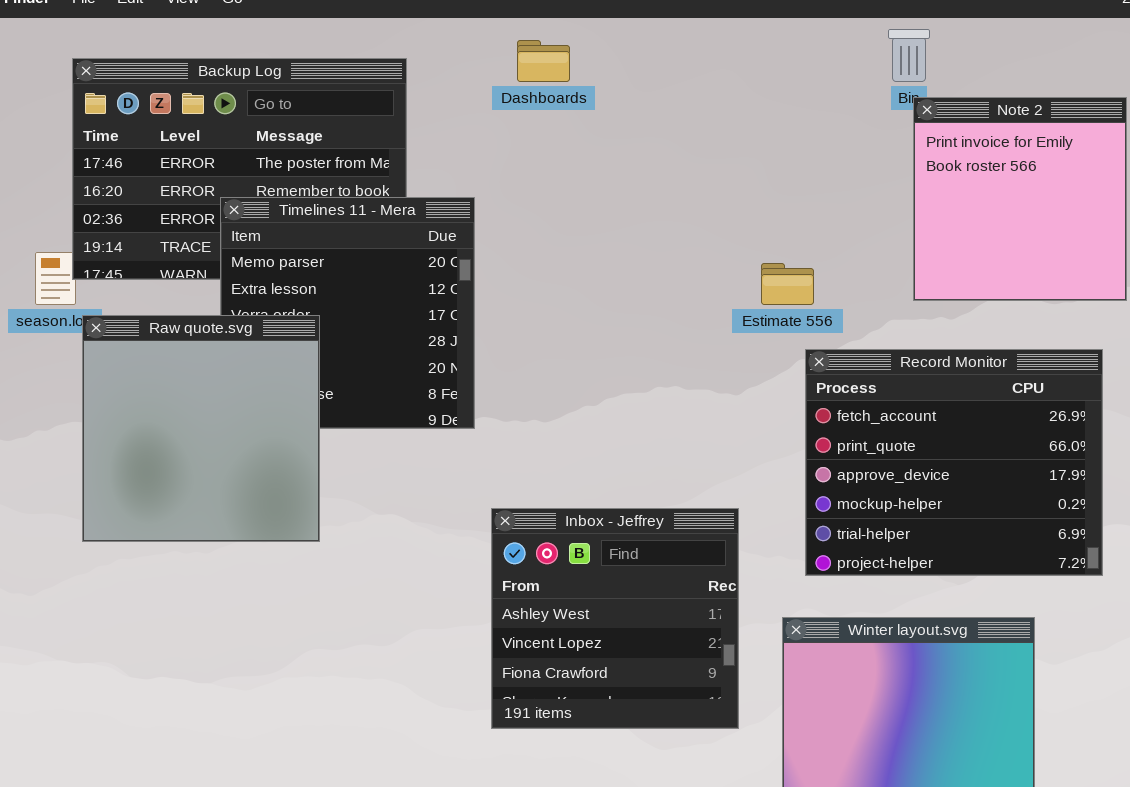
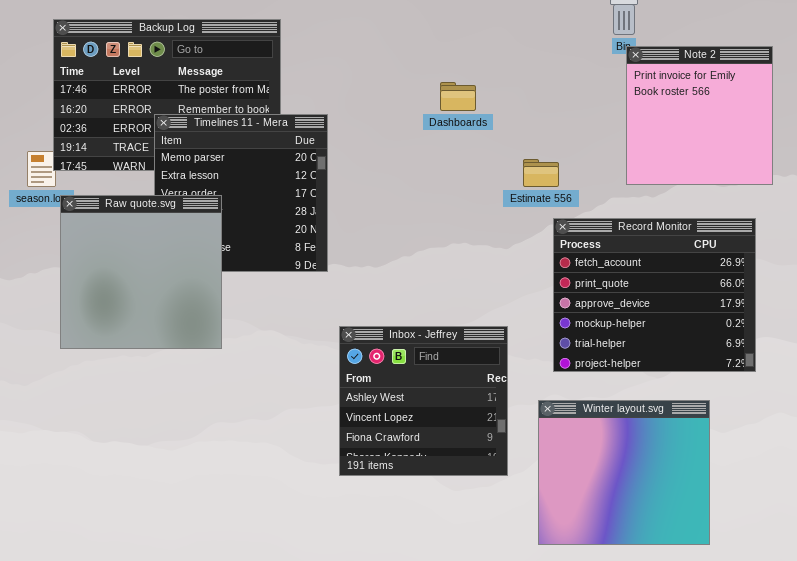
Dashboards: [517,40,570,82] -> [440,82,476,111], moved

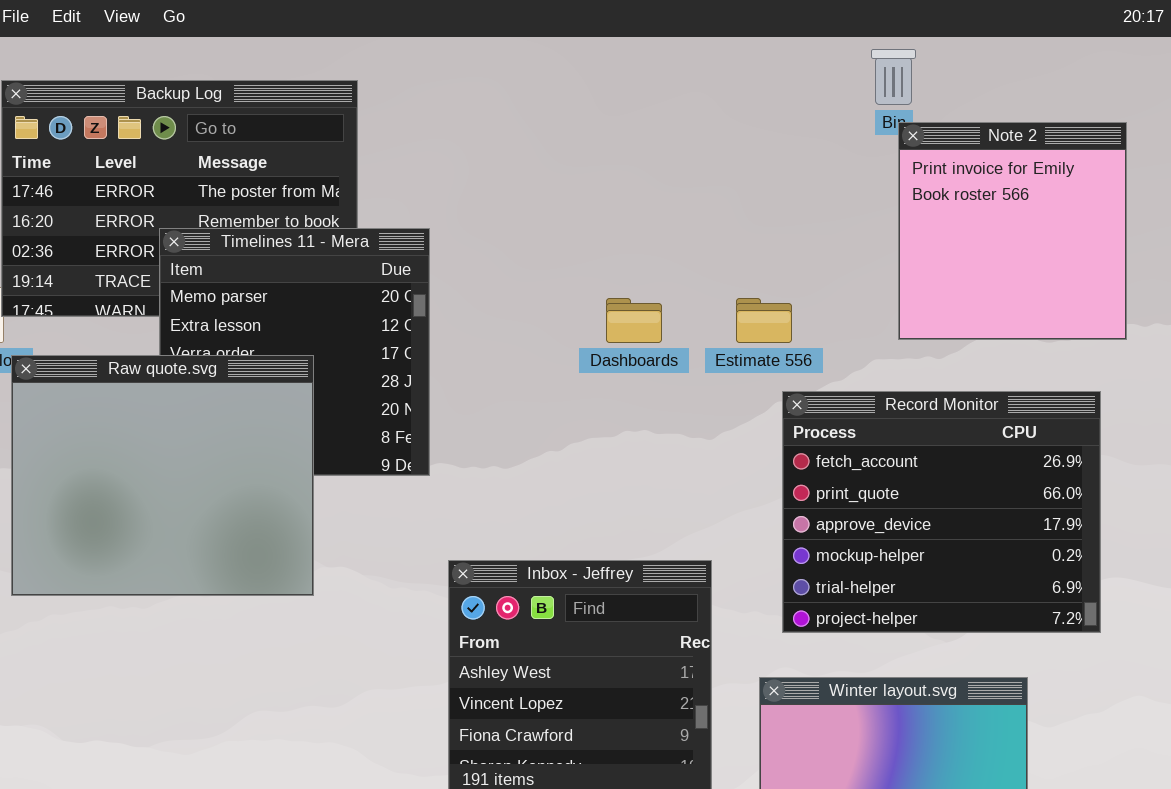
Dashboards: [440,82,476,111] -> [606,298,662,343], moved
Raw quote.svg: [60,195,222,349] -> [11,355,314,596], resized

